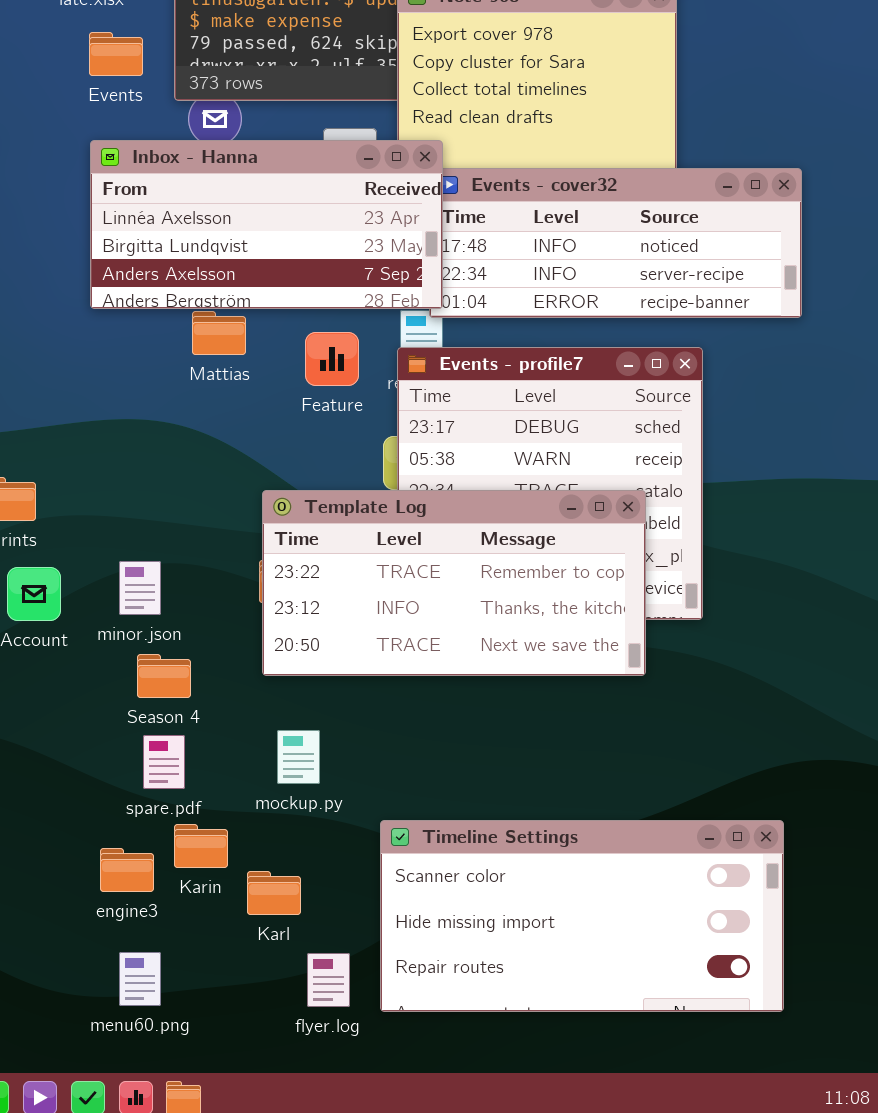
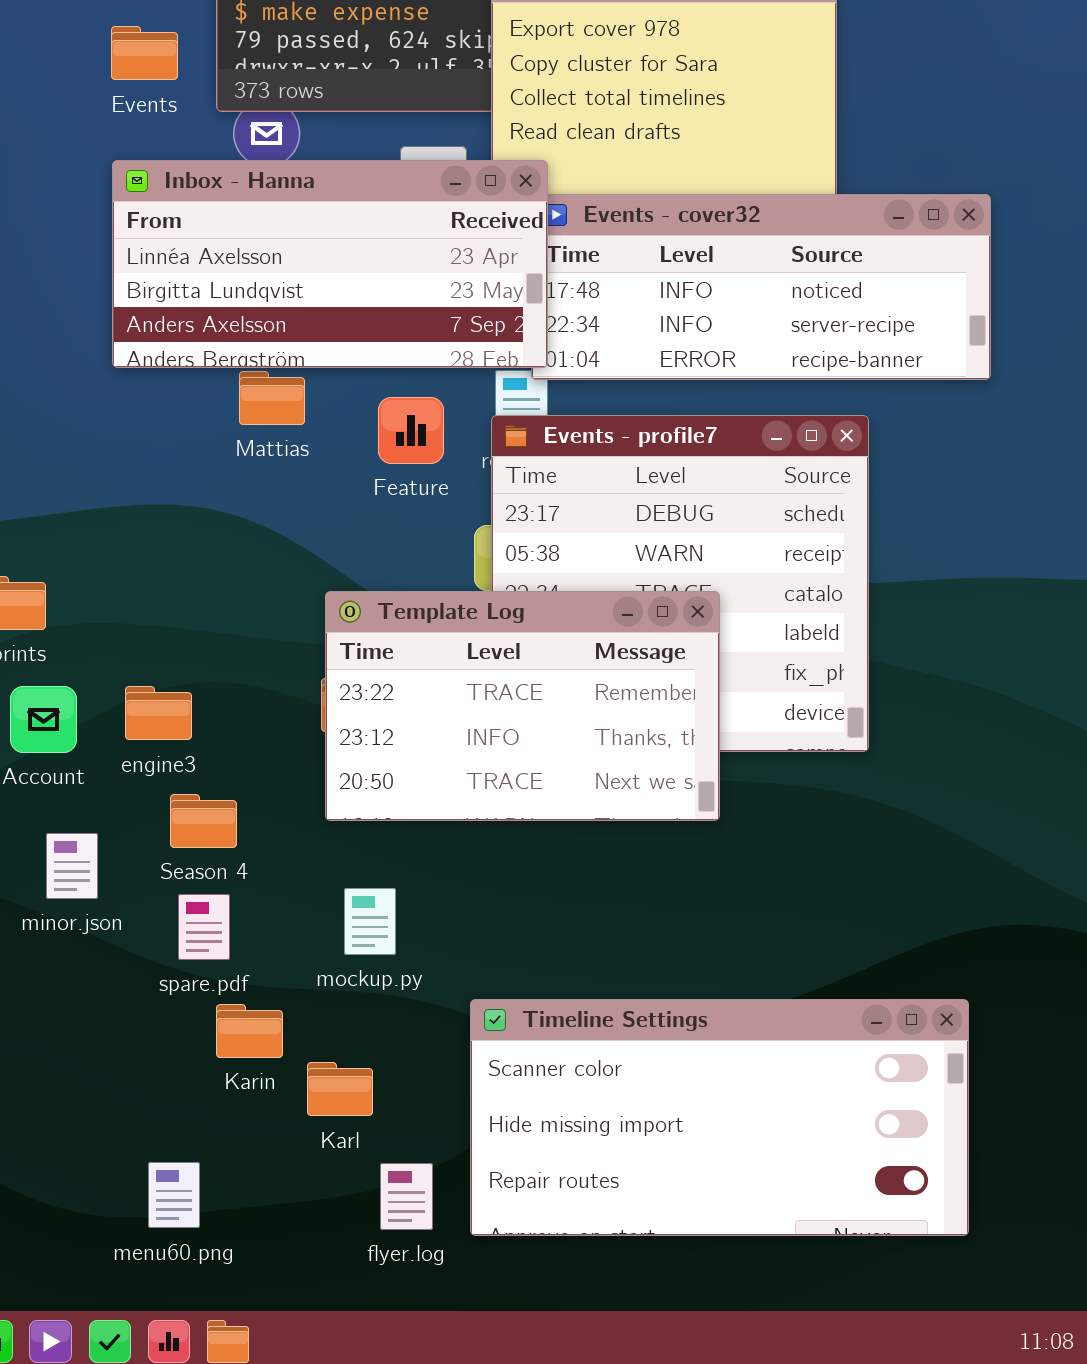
Template Log: [262,490,646,676] -> [325,591,720,821], resized
minor.json: [119,561,161,615] -> [46,833,98,899], moved
engine3: [100,848,154,892] -> [125,686,192,740], moved

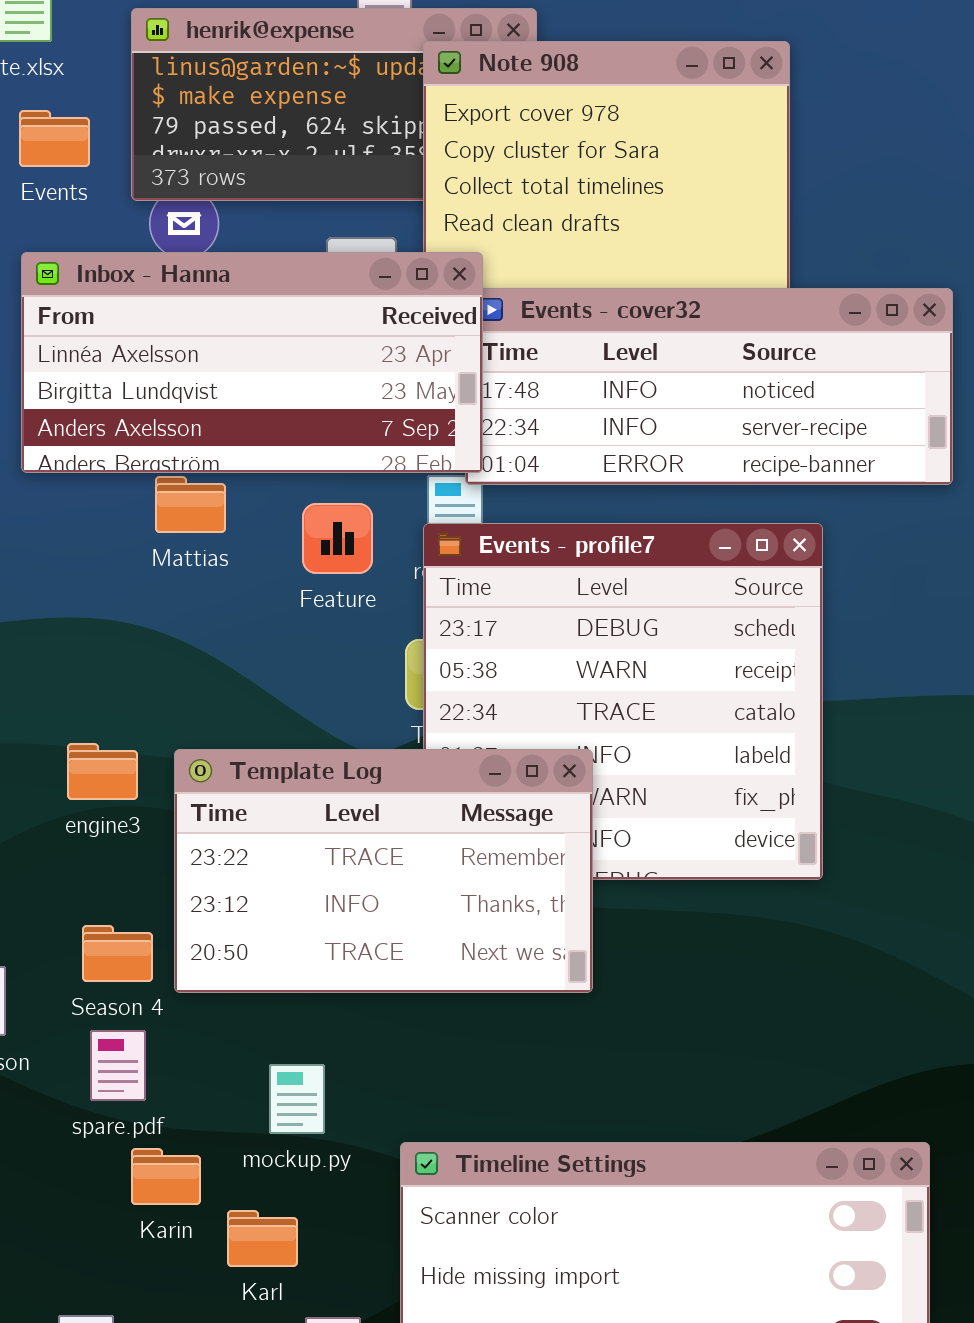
Template Log: [325,591,720,821] -> [174,749,593,993], moved
engine3: [125,686,192,740] -> [67,743,138,800], moved
mockup.py: [344,888,396,955] -> [269,1064,325,1134], moved

